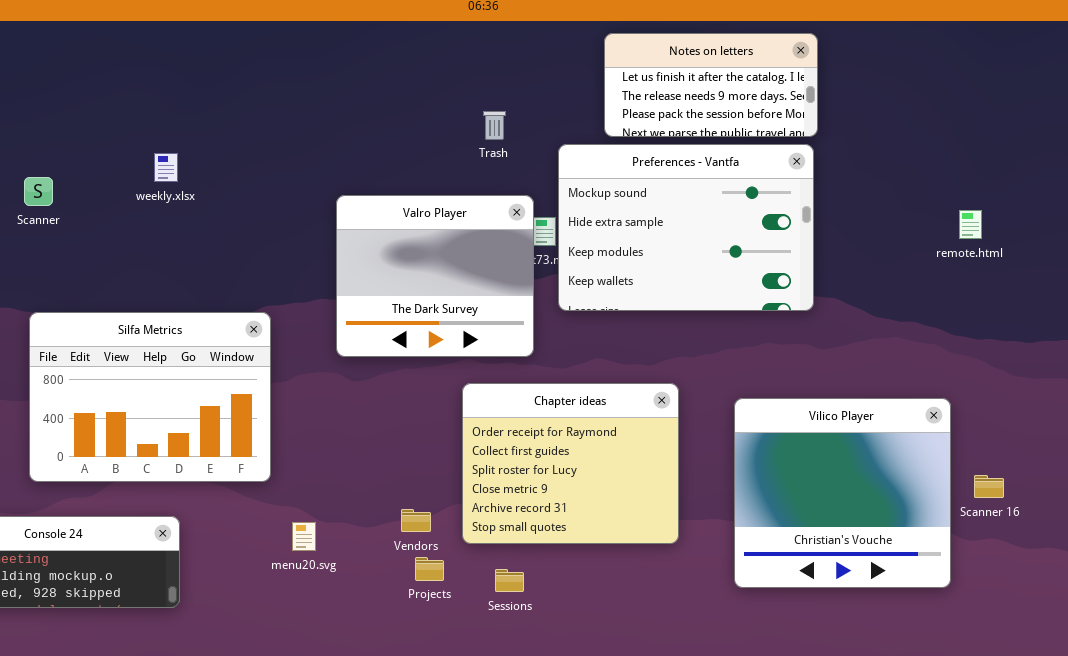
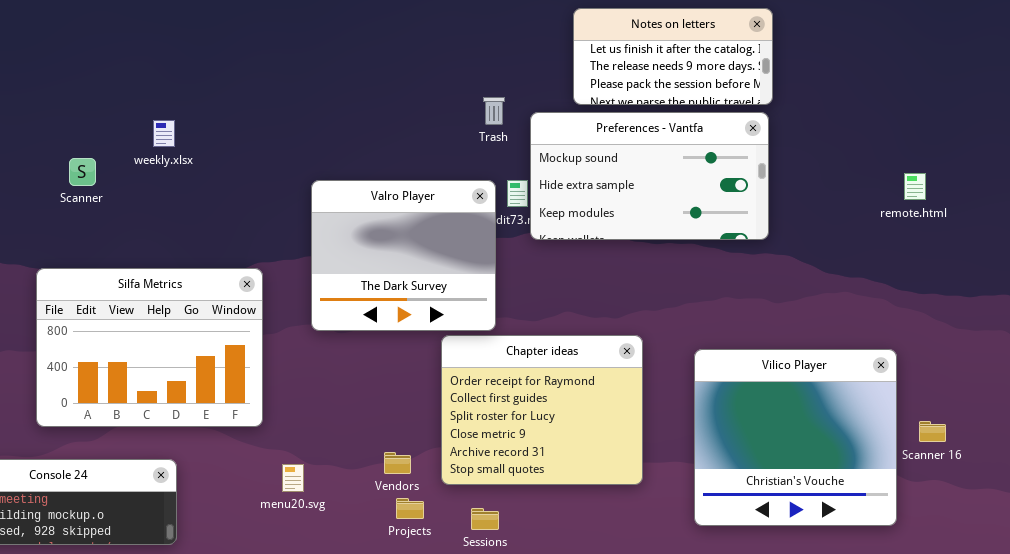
Trash: [483,111,506,140] -> [483,97,505,125], moved
Preferences - Vantfa: [558,144,814,311] -> [530,112,769,240], resized
Scanner: [24,177,53,206] -> [69,158,96,186], moved
Valro Player: [336,195,534,357] -> [311,180,496,331], moved

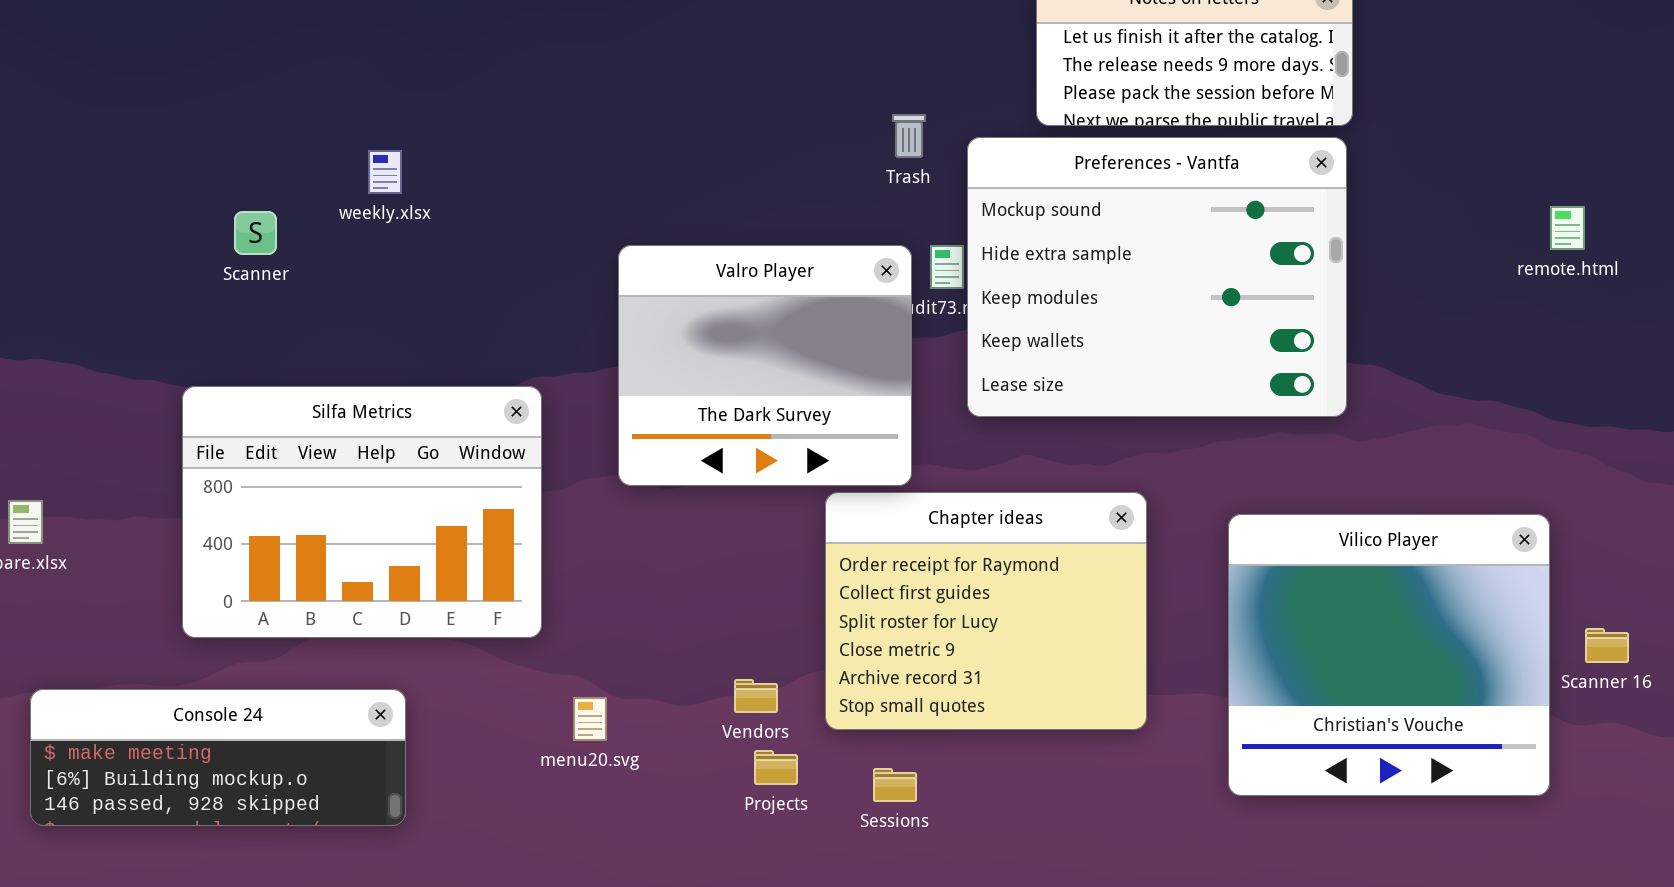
Preferences - Vantfa: [530,112,769,240] -> [967,137,1347,417], resized
remote.html: [904,173,926,200] -> [1550,206,1585,250], moved

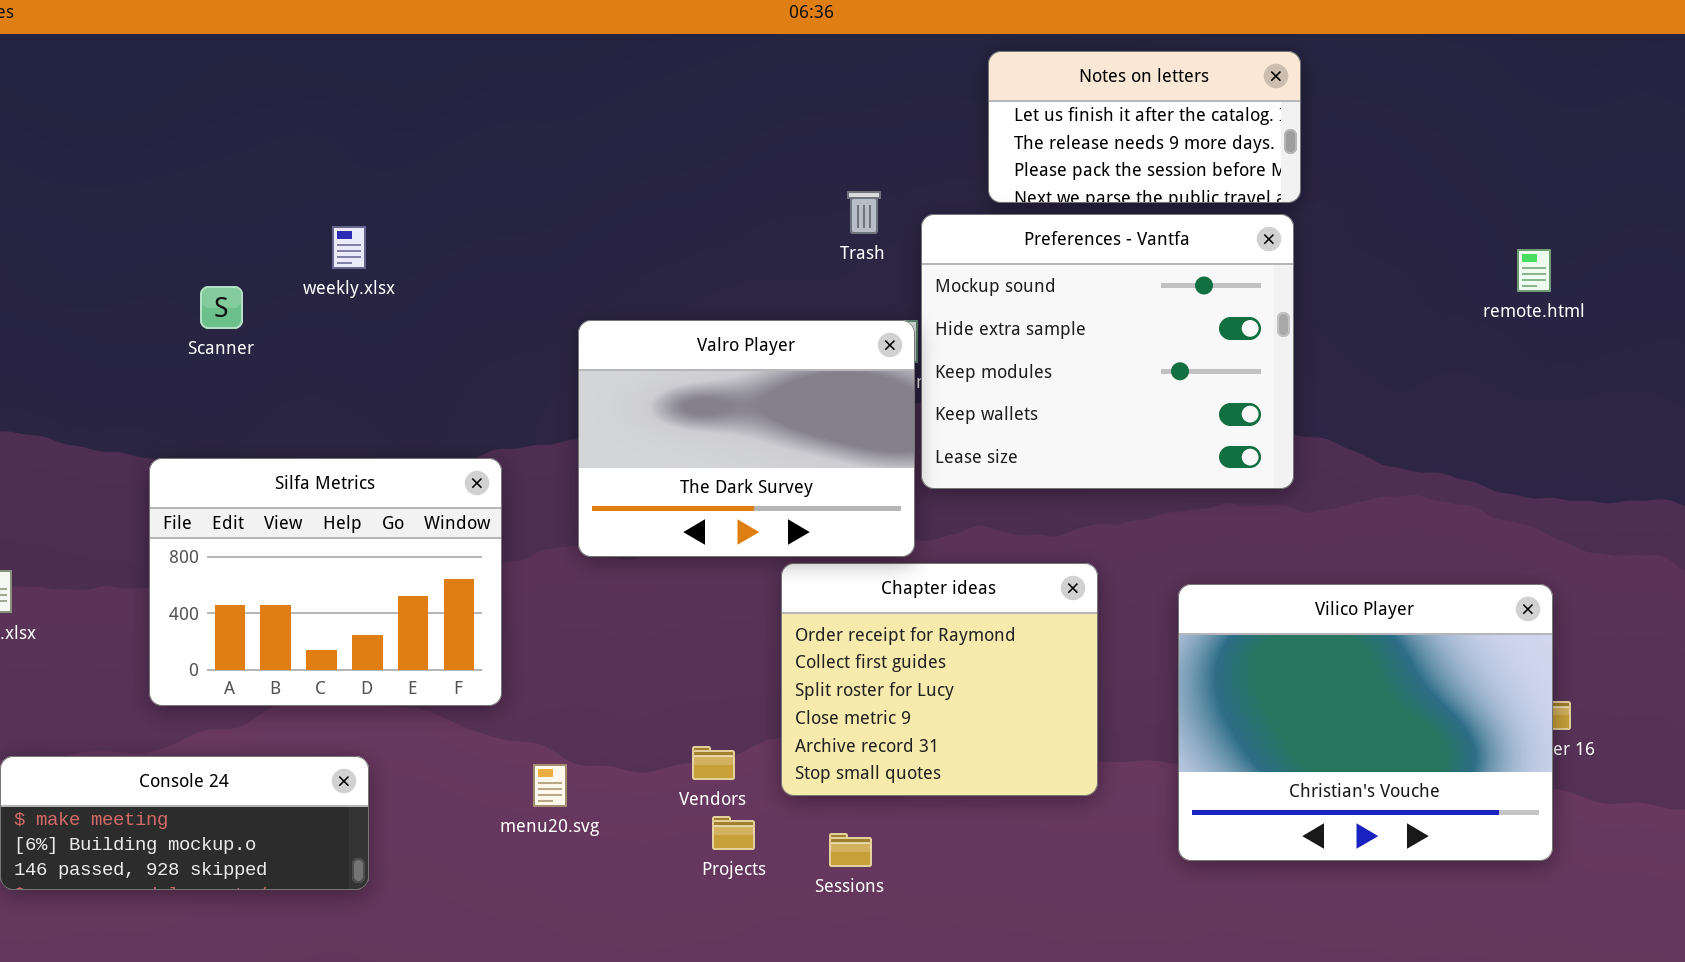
remote.html: [1550,206,1585,250] -> [1517,249,1551,292], moved
Valro Player: [618,245,912,486] -> [578,320,915,557], resized
Vilico Player: [1228,514,1550,796] -> [1178,584,1553,861], resized

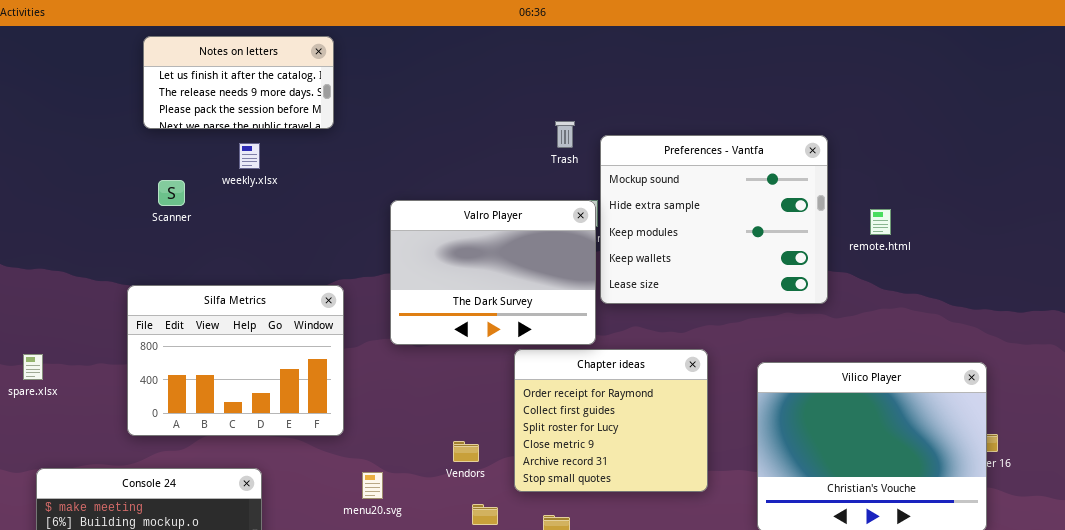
Notes on letters: [988,51,1301,203] -> [143,36,334,129], moved
remote.html: [1517,249,1551,292] -> [870,209,891,235], moved
Vendors: [692,746,735,780] -> [453,441,479,462], moved

